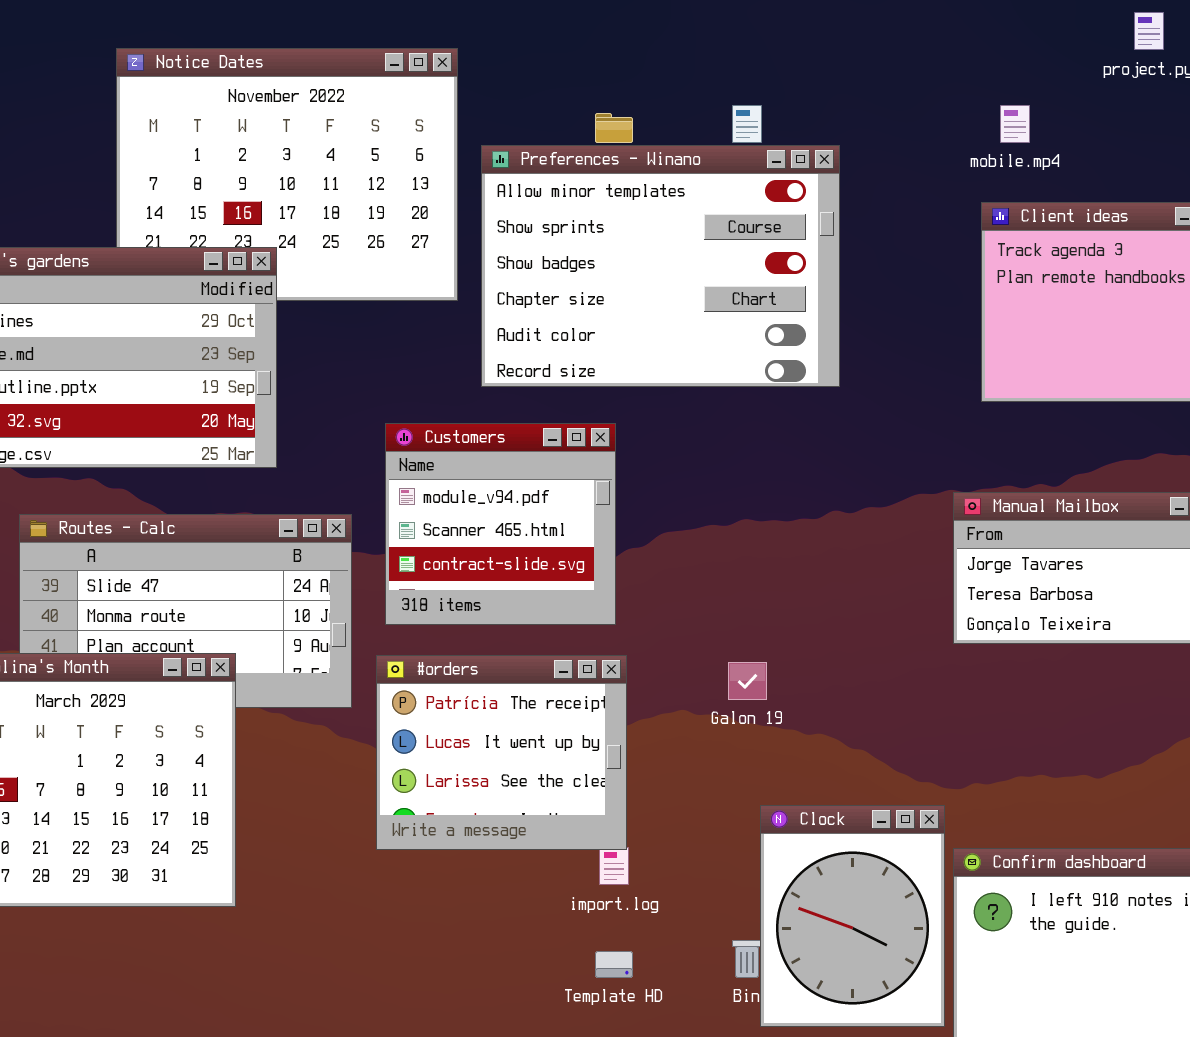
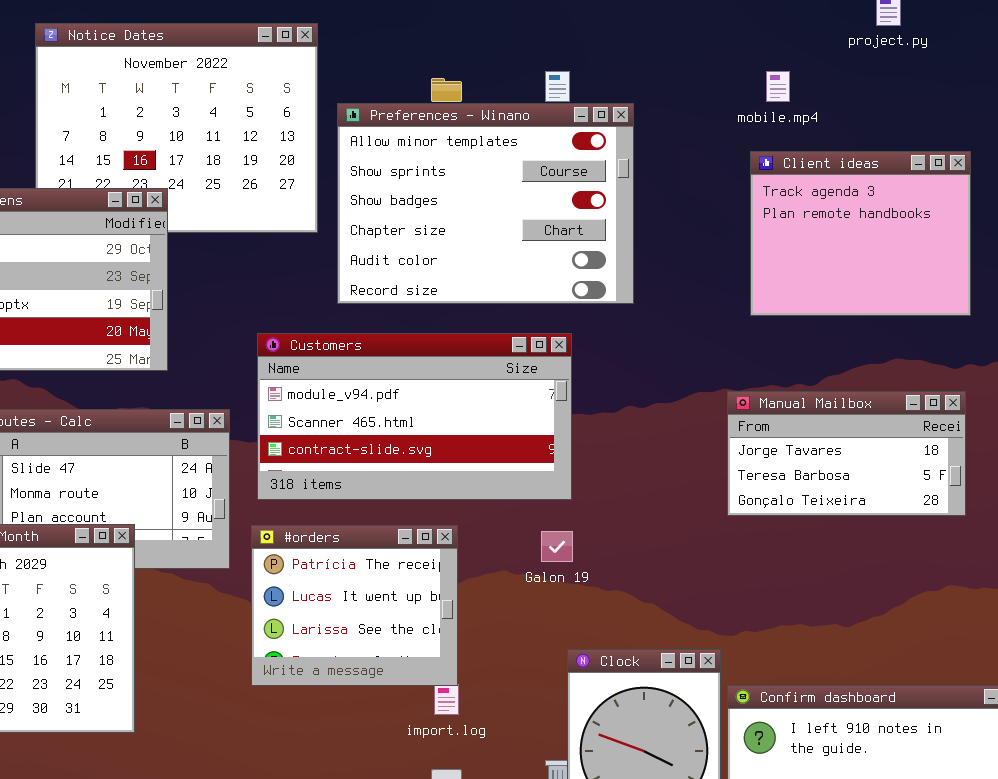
Customers: [385,423,616,625] -> [257,333,572,500], resized

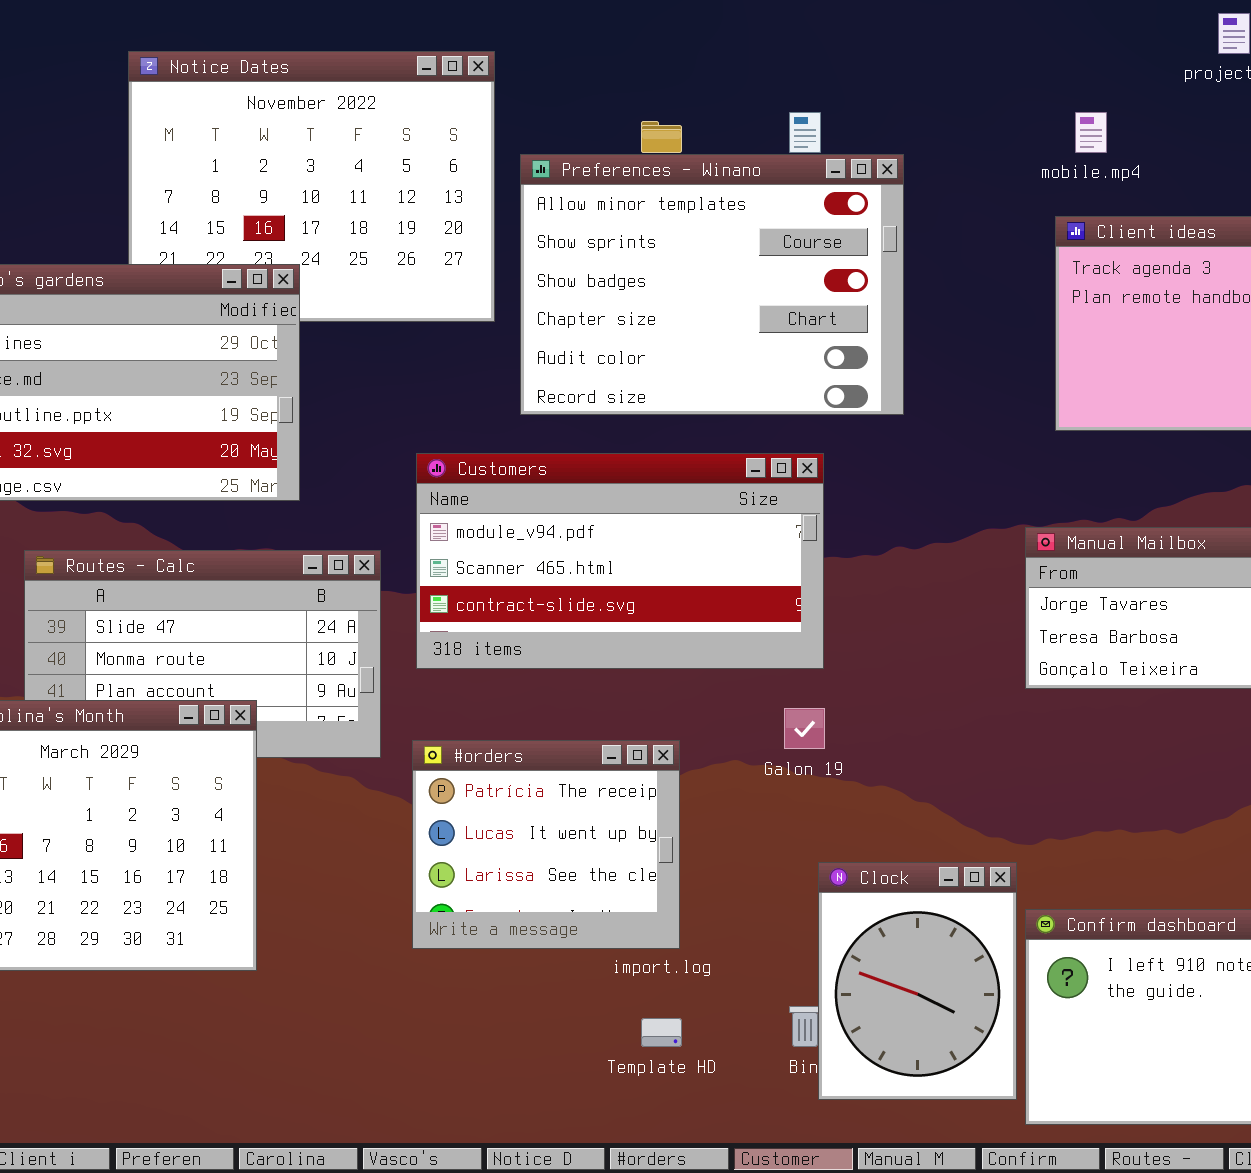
#orders: [251,525,458,686] -> [412,740,680,949], moved

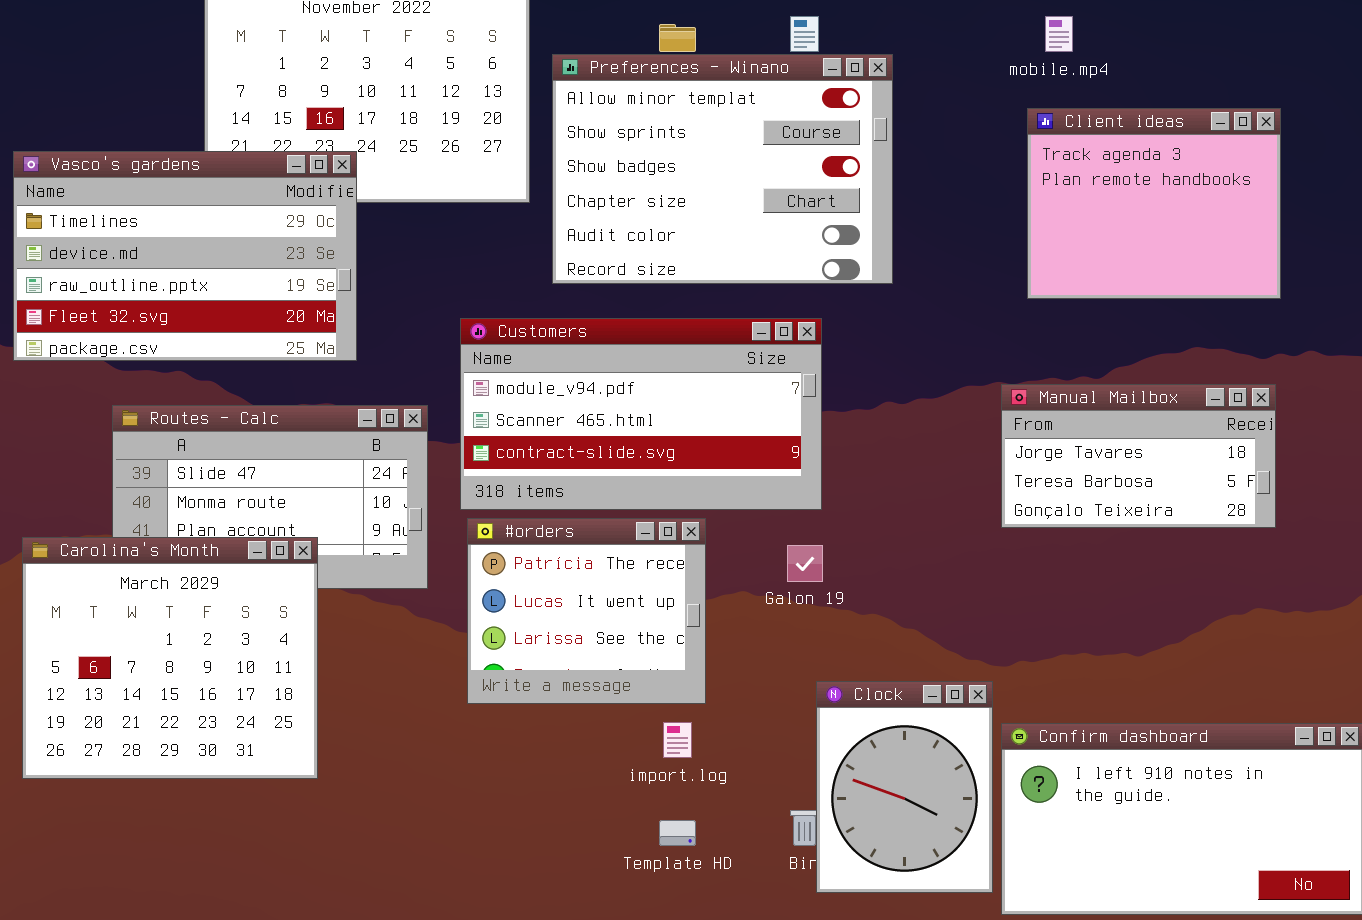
#orders: [412,740,680,949] -> [467,518,706,704], moved

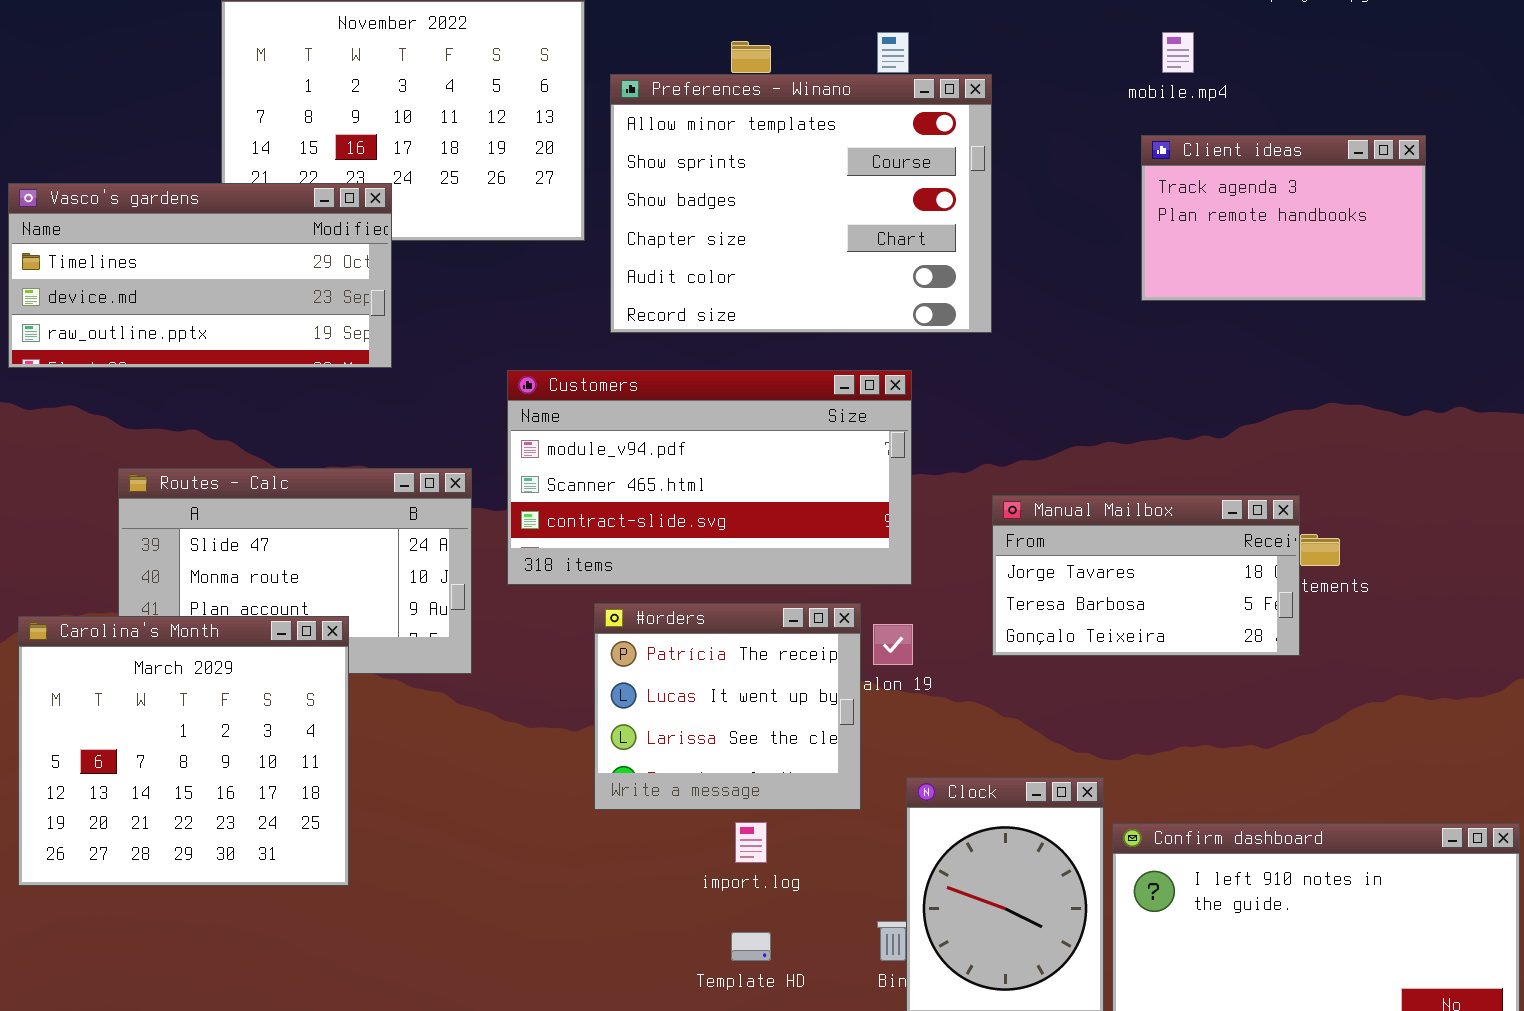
Client ideas: [1027,108,1281,299] -> [1141,135,1426,301], resized
Vasco's gardens: [13,151,357,361] -> [8,183,392,368], resized
Manual Mailbox: [1001,384,1276,528] -> [992,495,1300,656], moved
#orders: [467,518,706,704] -> [594,603,861,810], moved

